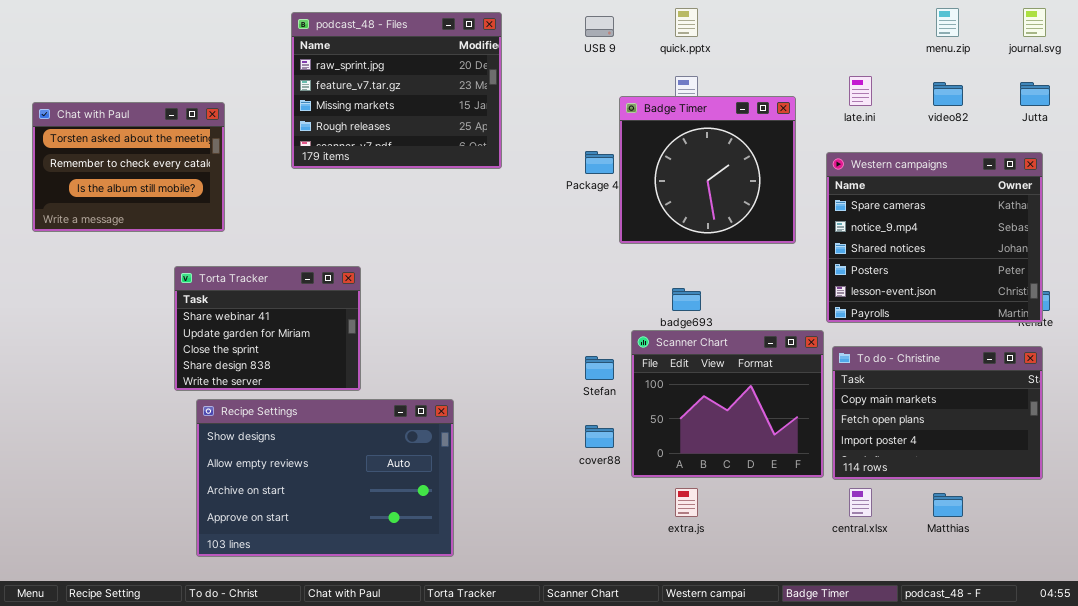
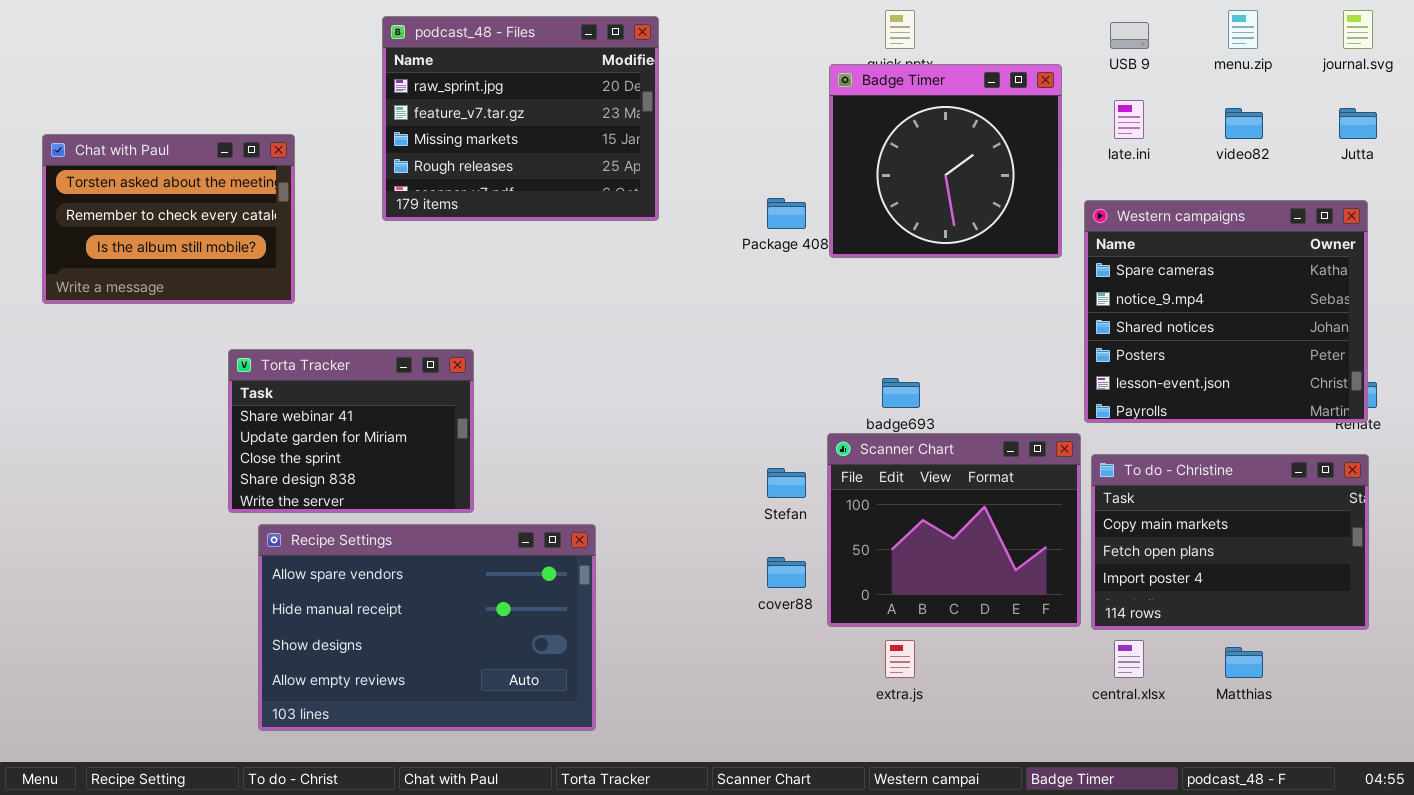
USB 9: [585,16,614,37] -> [1110,22,1149,49], moved
Badge Timer: [619,96,796,244] -> [829,64,1062,258], moved
Recipe Settings: [196,399,454,557] -> [258,524,596,731], scrolled up 2 rows

